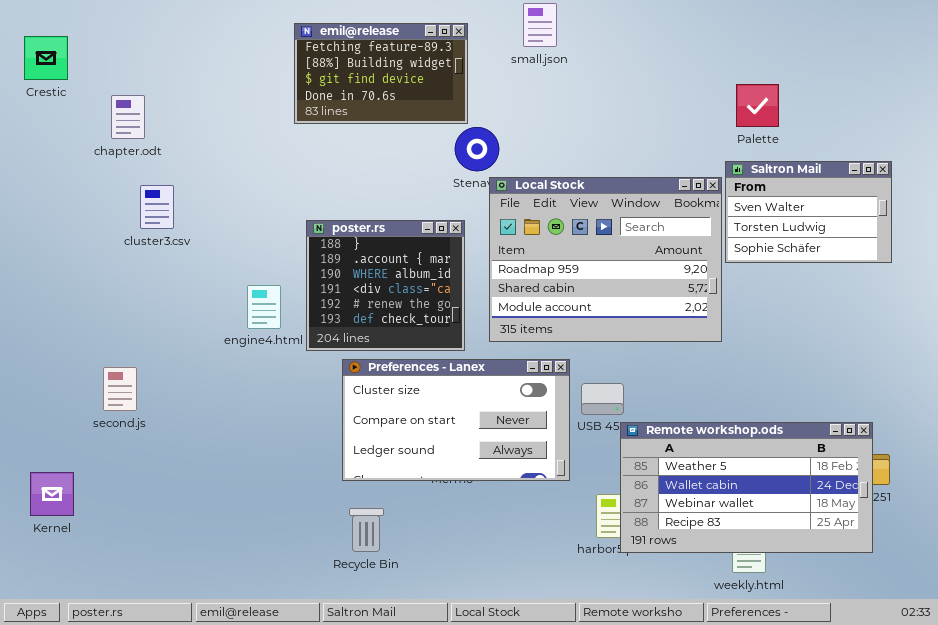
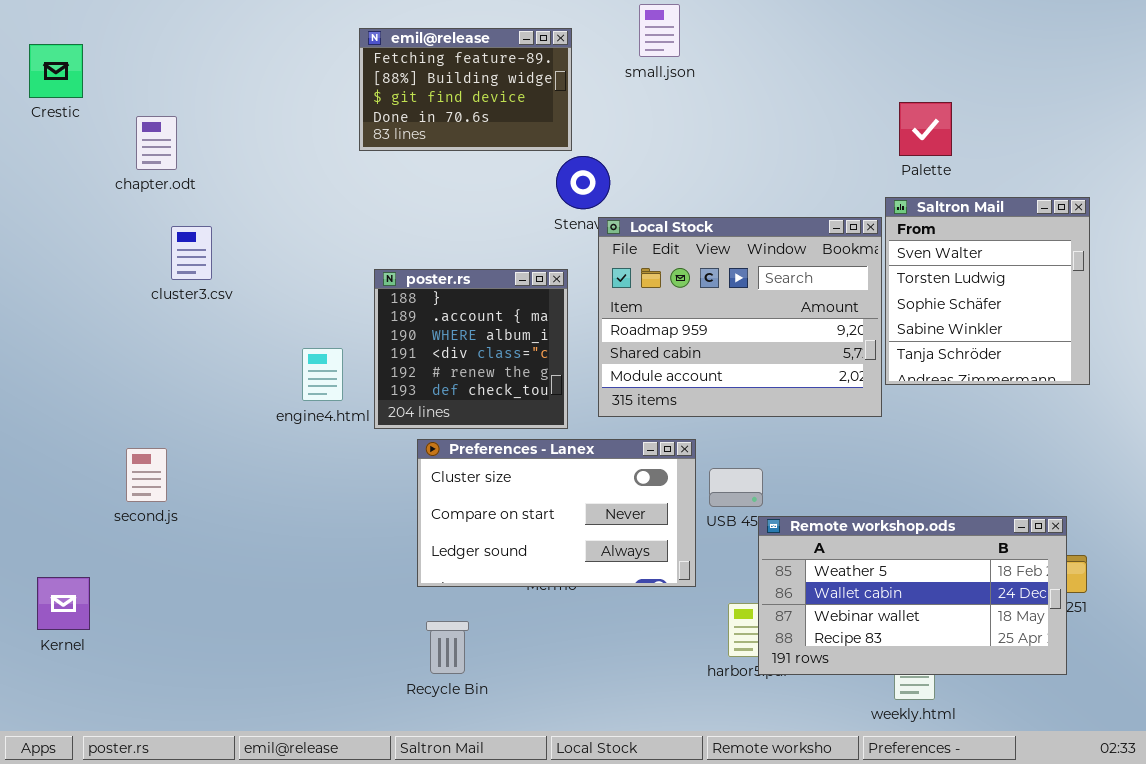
Saltron Mail: [725,161,892,263] -> [885,197,1090,385], resized

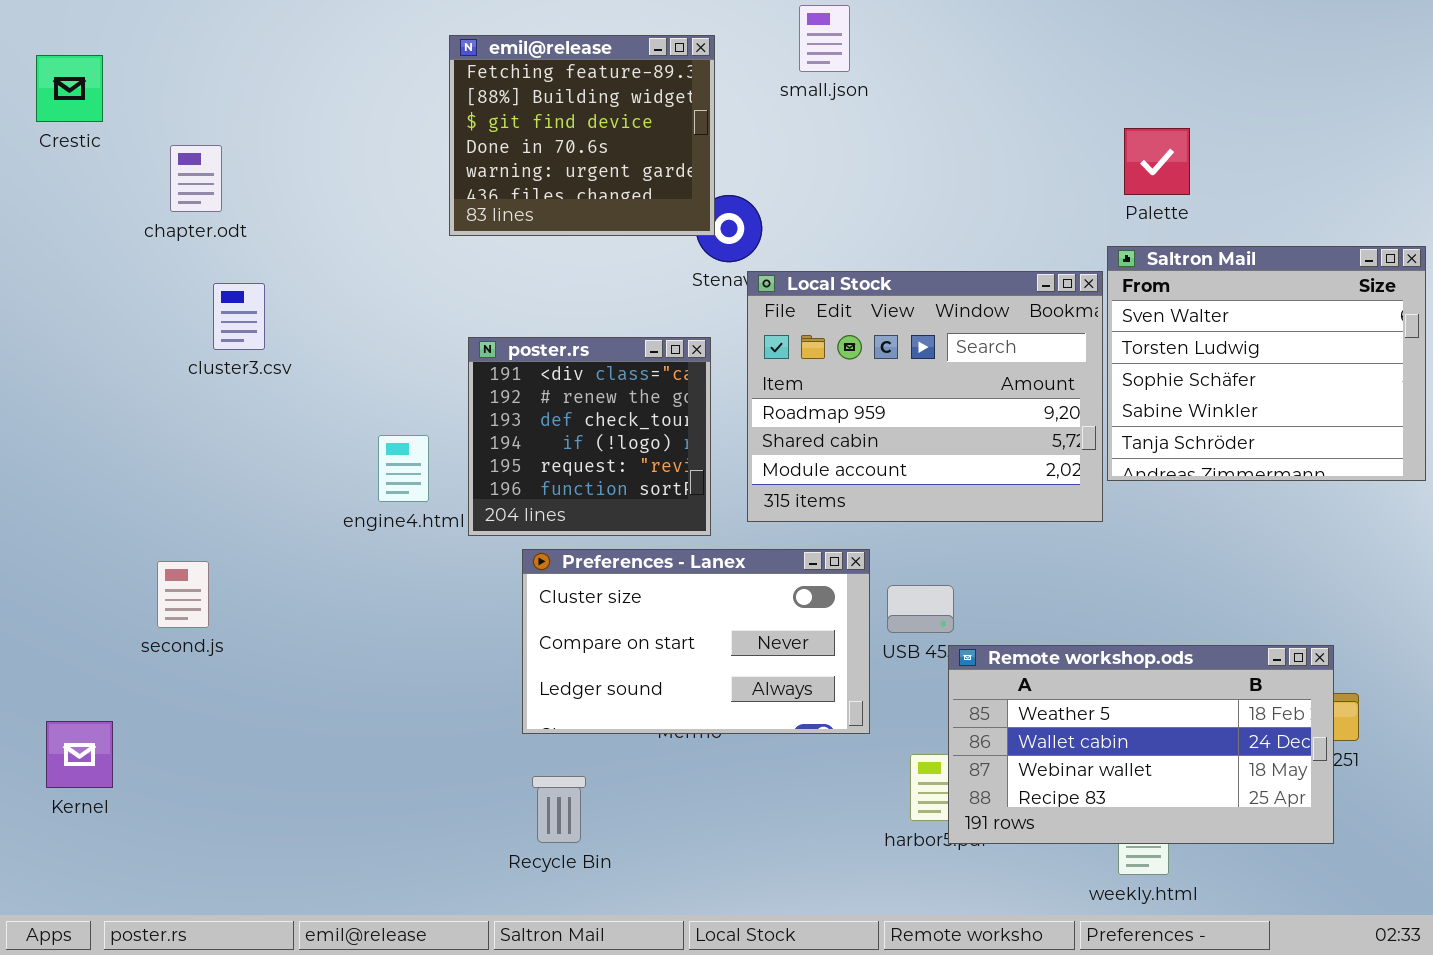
emil@release: [359,28,572,151] -> [449,35,715,236], resized
Saltron Mail: [885,197,1090,385] -> [1107,246,1426,481], resized
poster.rs: [374,269,568,429] -> [468,337,711,536], scrolled down 3 rows

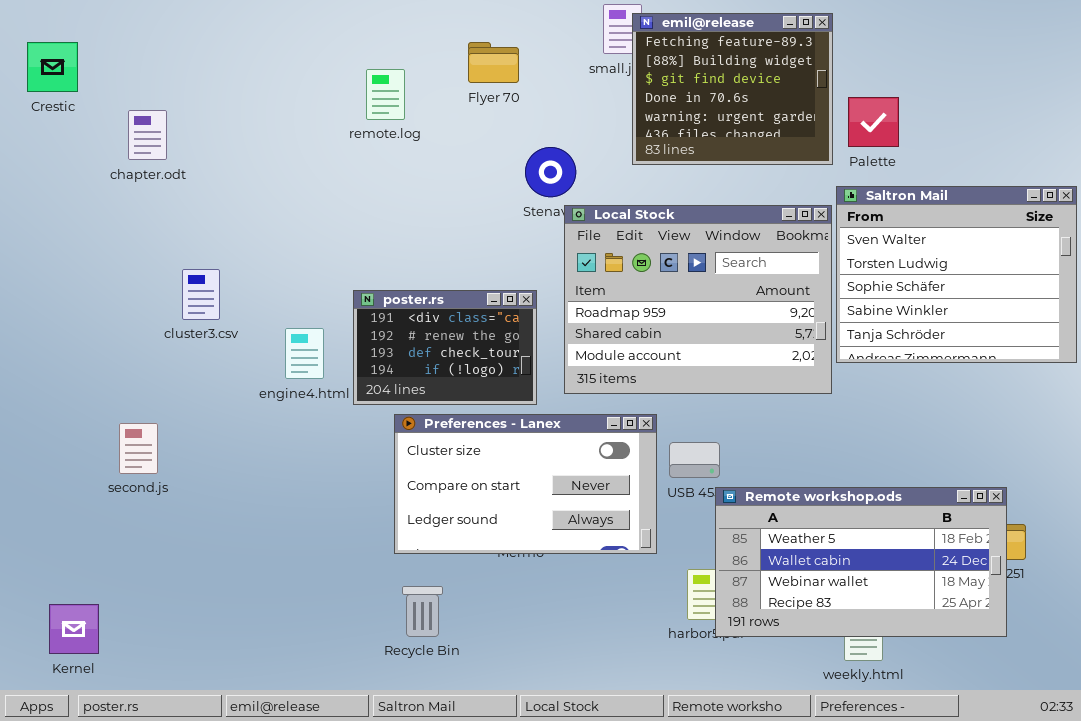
emil@release: [449,35,715,236] -> [632,13,833,165], moved
cluster3.csv: [213,283,265,350] -> [182,269,220,320], moved
poster.rs: [468,337,711,536] -> [353,290,537,405], resized
Kernel: [46,721,113,788] -> [49,604,99,654], moved

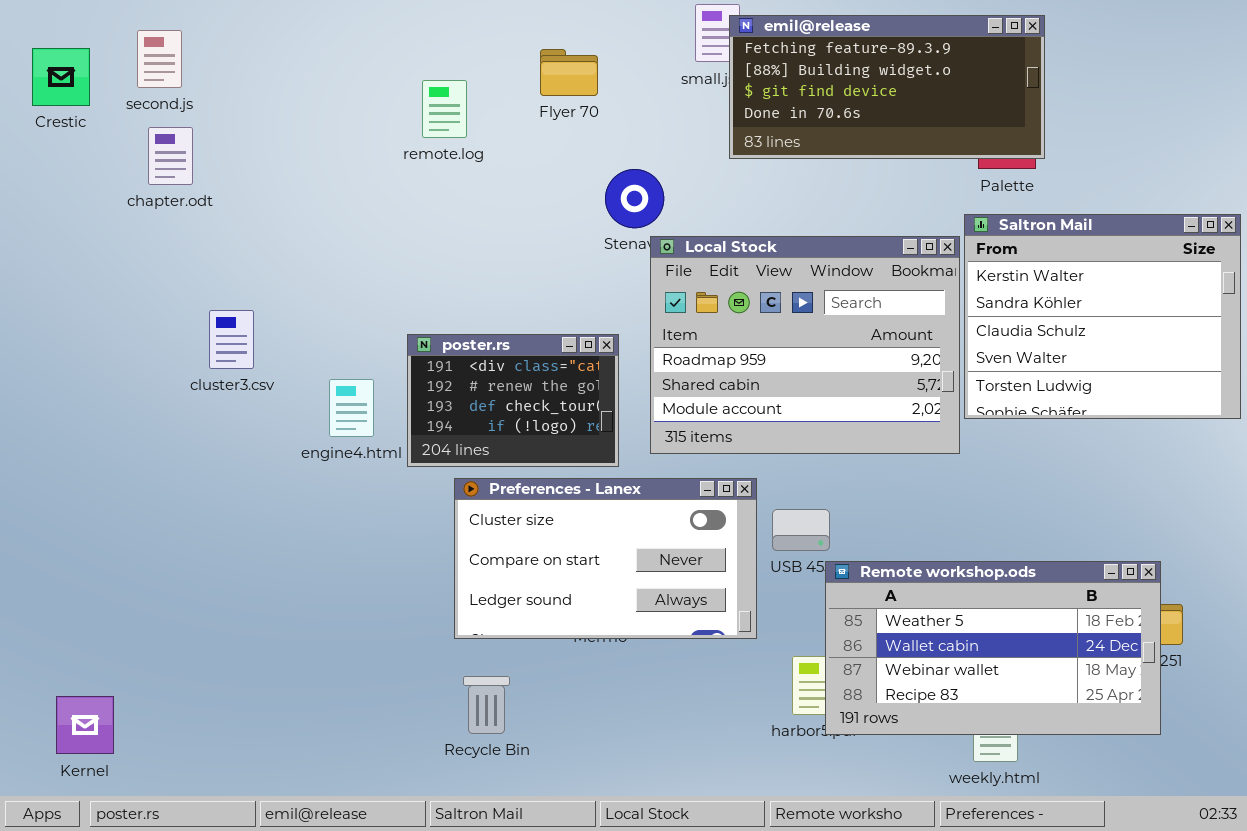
emil@release: [632,13,833,165] -> [729,15,1045,159], resized
Saltron Mail: [836,186,1077,363] -> [964,214,1241,419], scrolled up 3 rows
second.js: [119,423,158,474] -> [137,30,182,88], moved

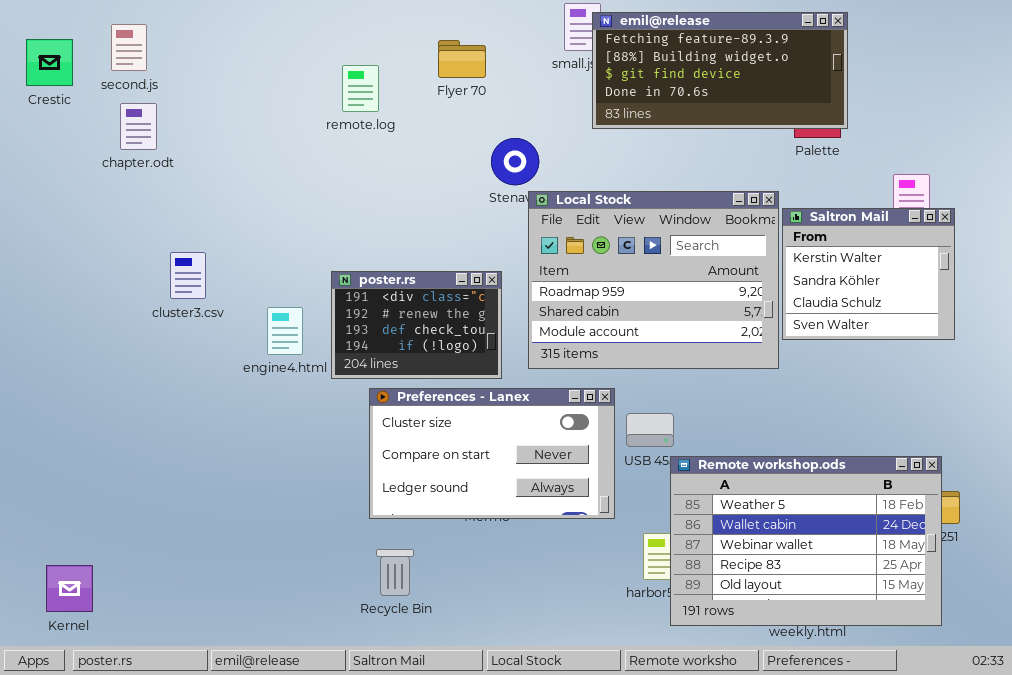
Saltron Mail: [964,214,1241,419] -> [782,208,955,340], resized
Remote workshop.ods: [825,561,1161,735] -> [670,456,942,626], resized

